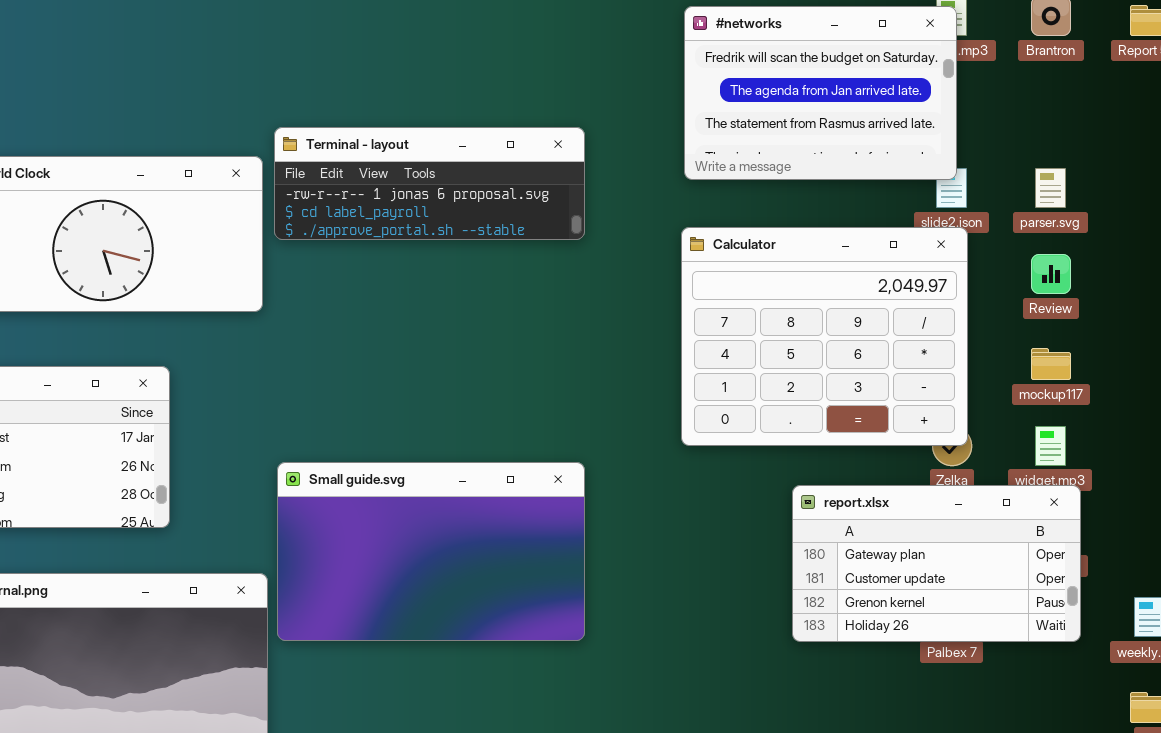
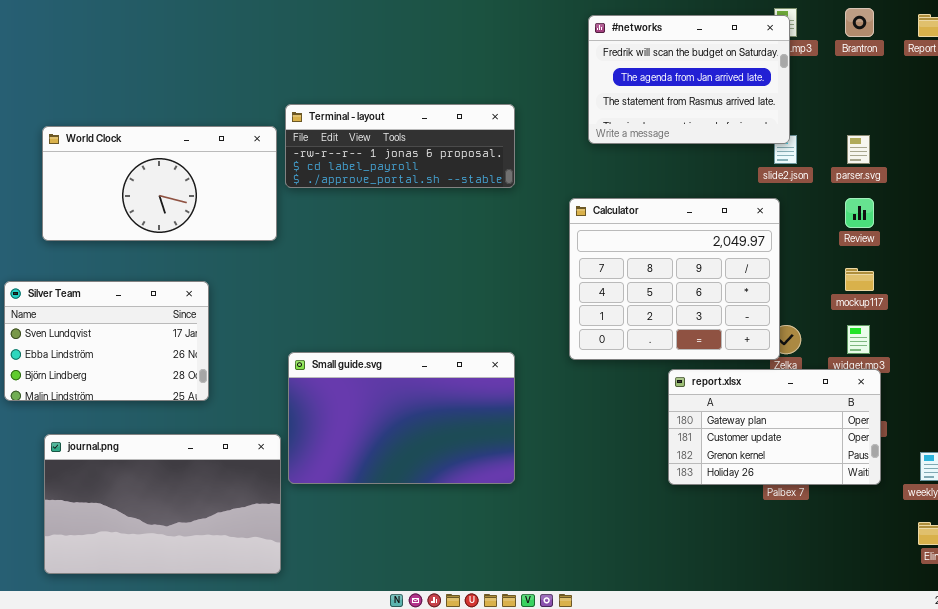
Calculator: [681,227,968,446] -> [569,198,780,360], moved

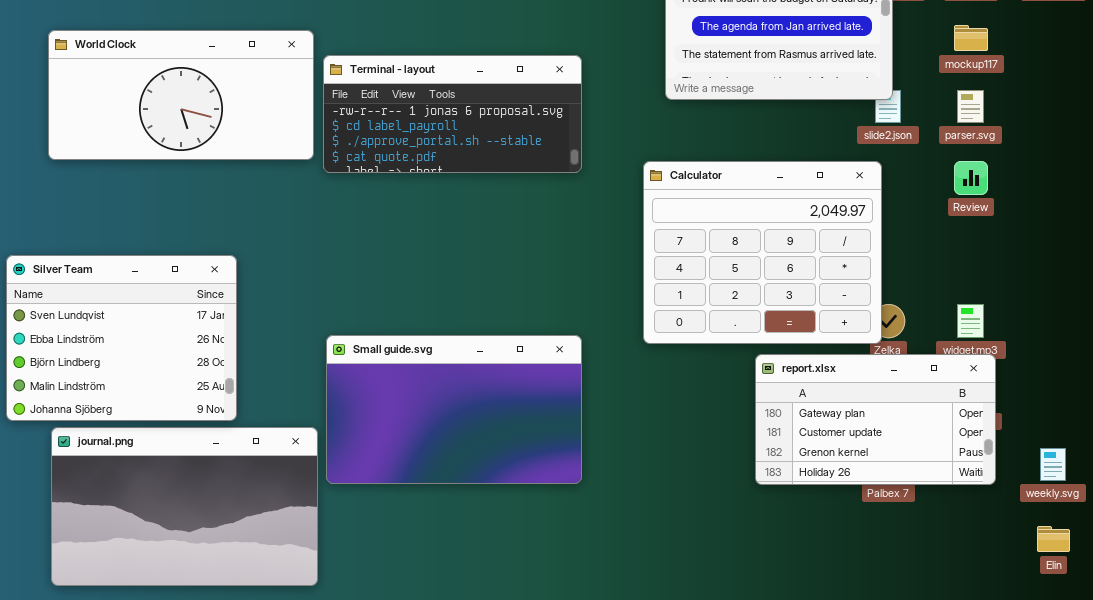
Terminal - layout: [285,104,515,188] -> [323,55,582,173], resized
World Clock: [42,126,277,241] -> [48,30,314,160], moved
mockup117: [845,268,874,291] -> [954,25,988,51], moved
Silver Team: [4,281,209,401] -> [6,255,237,421], resized

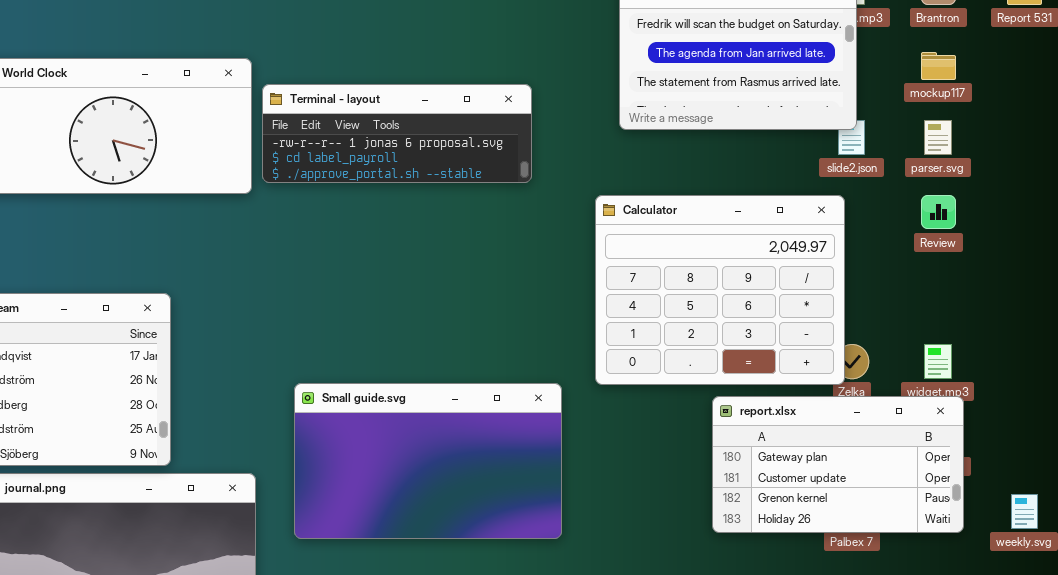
Terminal - layout: [323,55,582,173] -> [262,84,532,183], resized
Small guide.svg: [326,335,582,484] -> [294,383,562,539], moved

